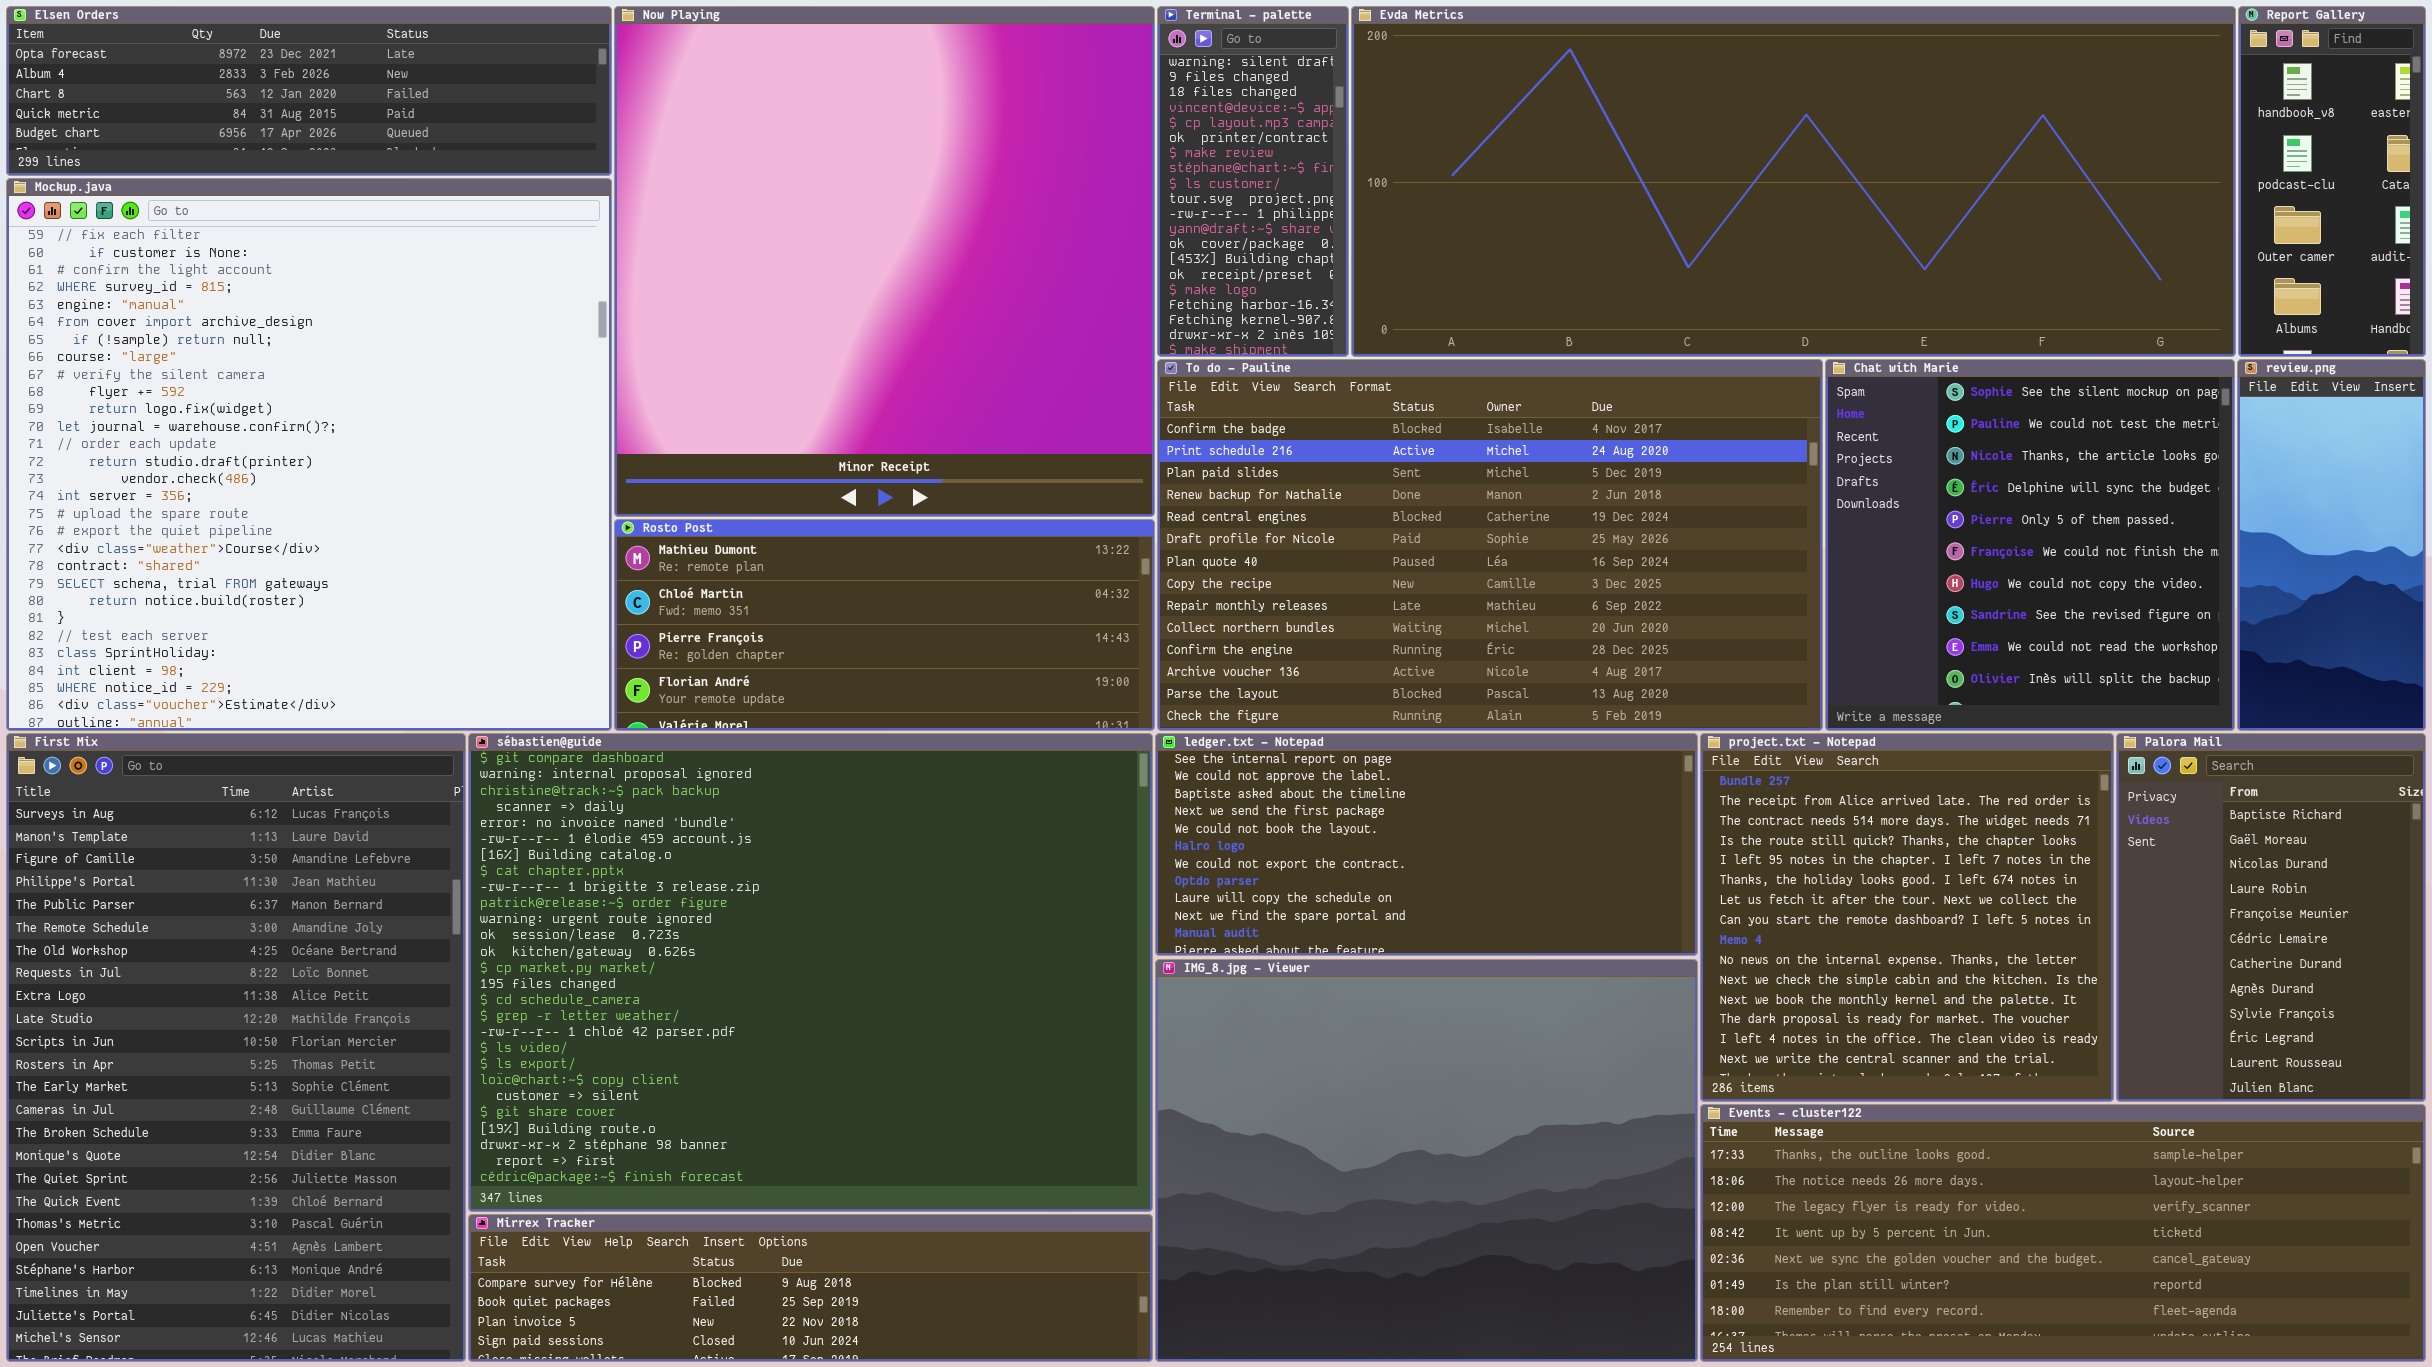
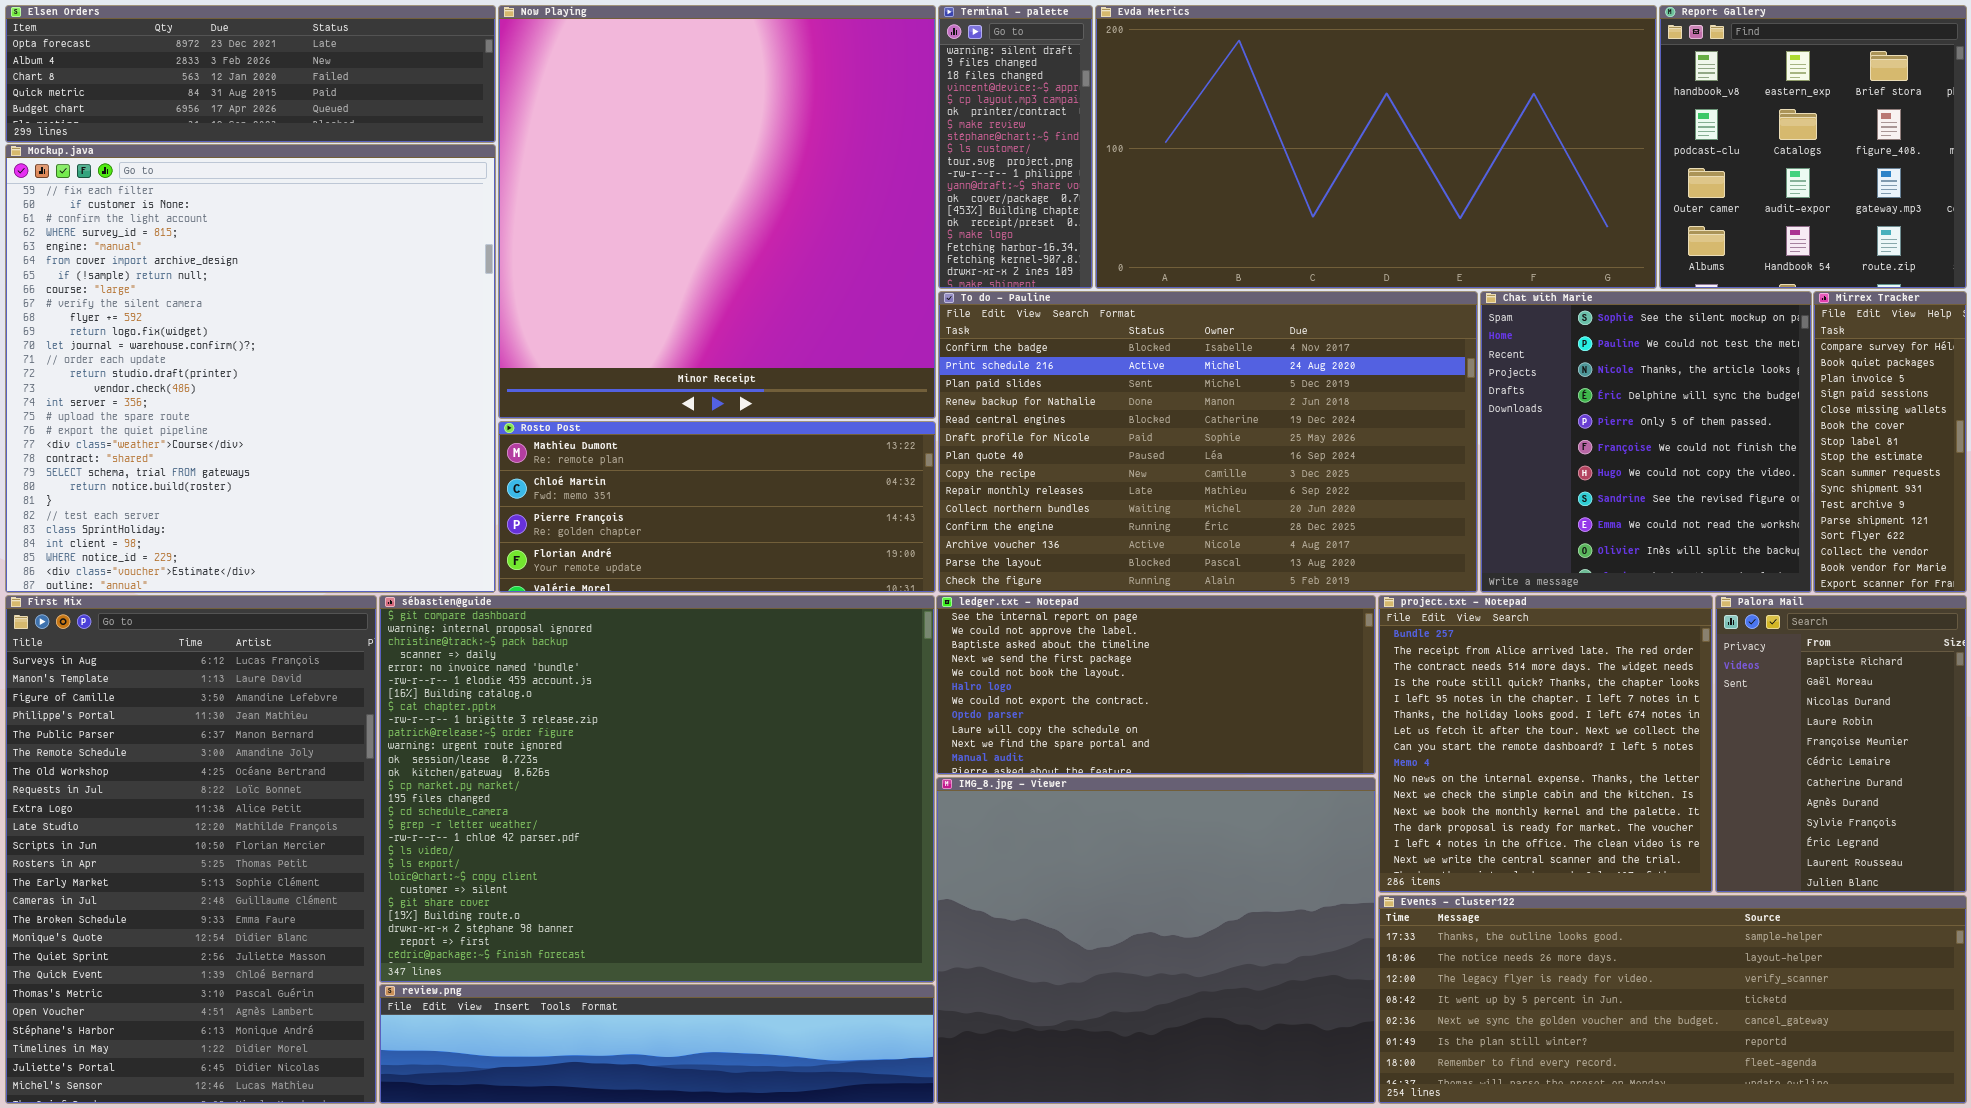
Evda Metrics: [1351,6,2236,357] -> [1095,5,1657,289], resized
Report Gallery: [2238,6,2426,357] -> [1659,5,1967,289], resized
review.png: [2237,359,2426,731] -> [379,984,935,1104], moved, resized
Mirrex Tracker: [468,1214,1153,1362] -> [1813,291,1967,593], moved, resized

